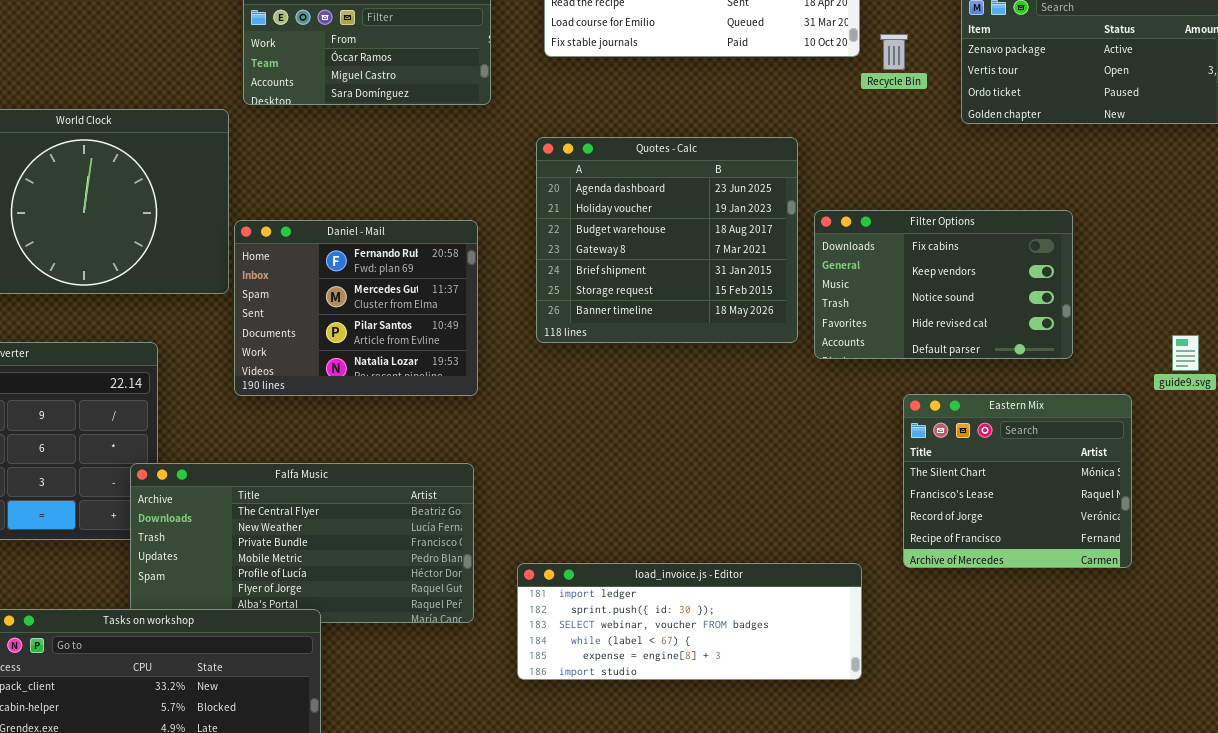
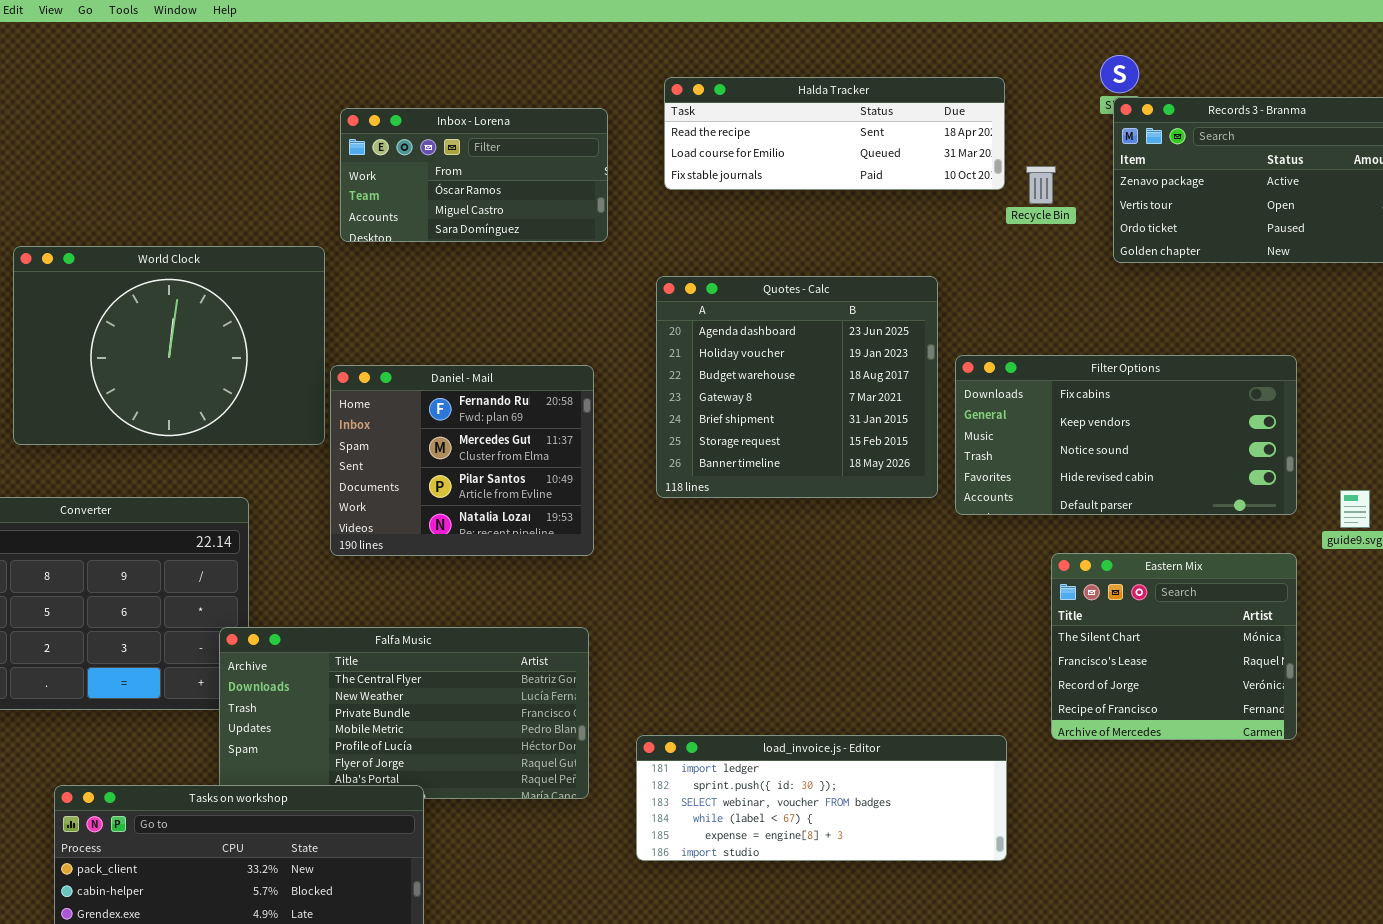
Filter Options: [814,210,1073,359] -> [955,355,1297,515], resized

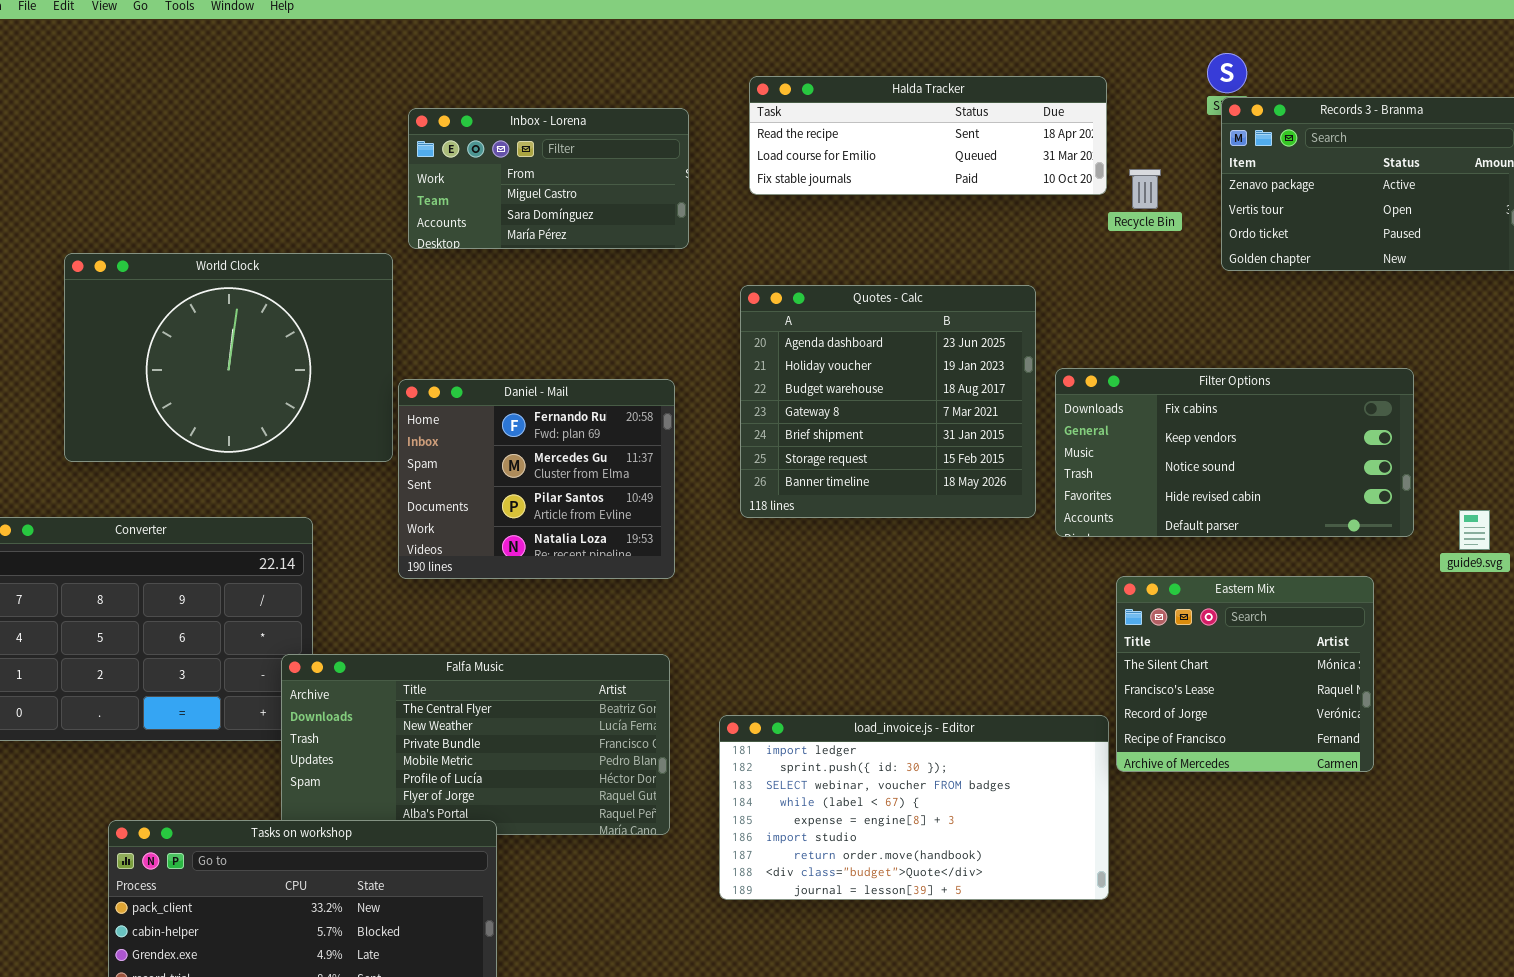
Inbox - Lorena: [340,108,608,242] -> [408,108,689,249], scrolled down 1 row
Eastern Mix: [1051,553,1297,740] -> [1116,576,1374,772], moved
load_invoice.js - Editor: [636,735,1007,861] -> [719,715,1109,900], resized

